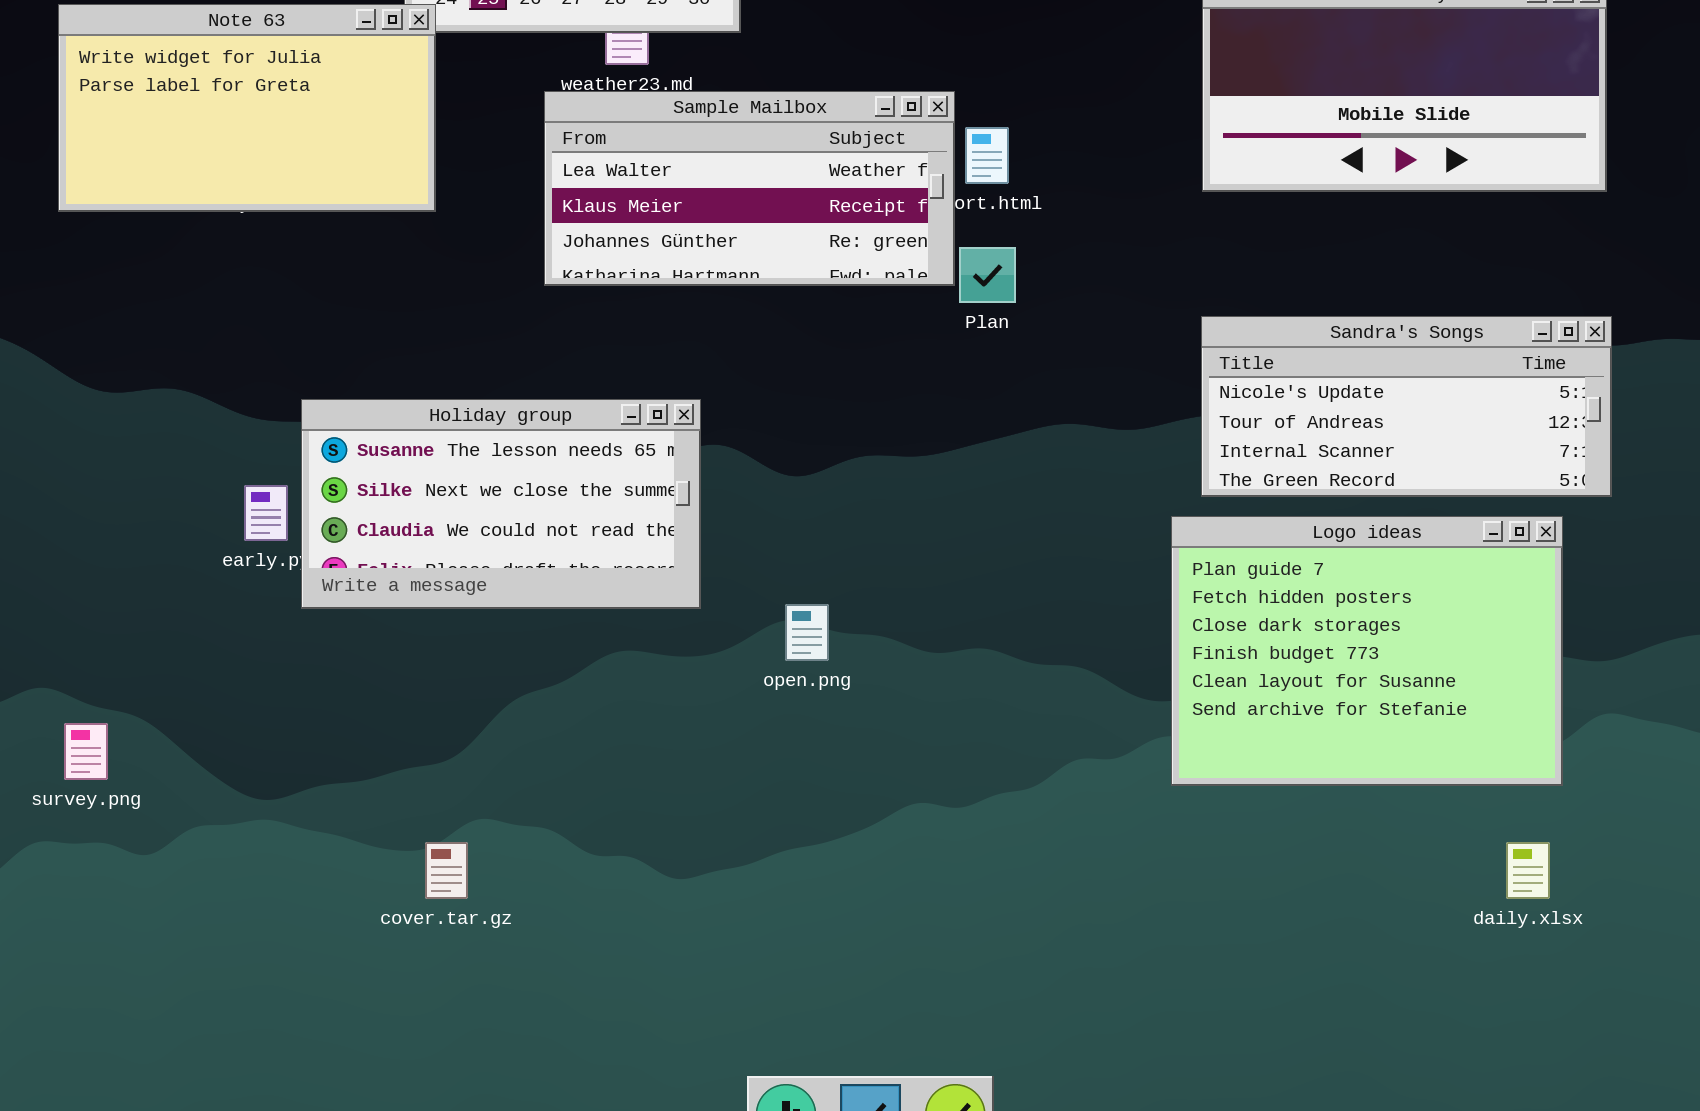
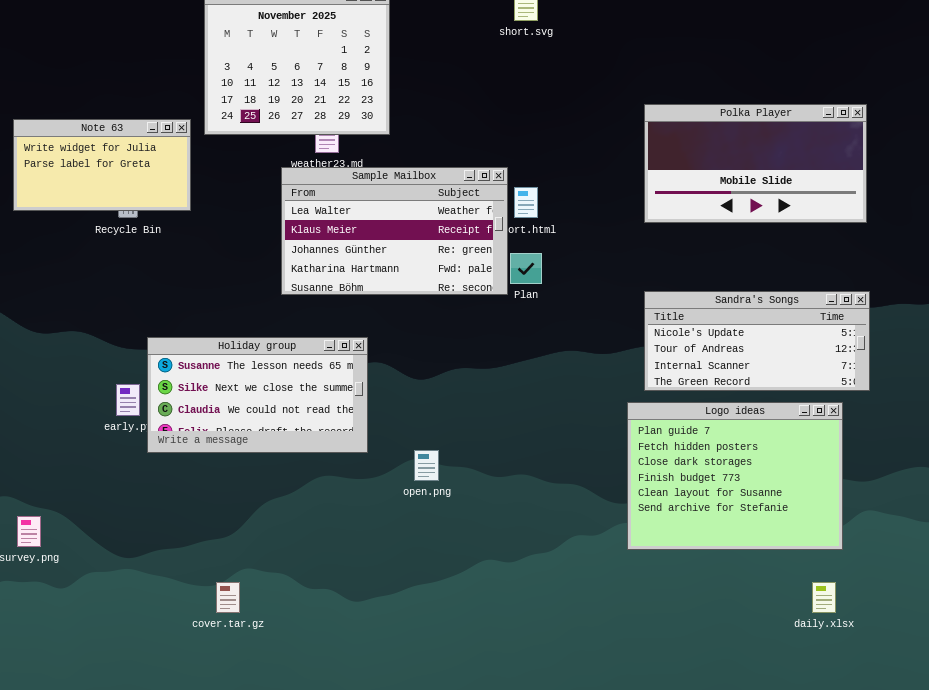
Note 63: [58,4,436,212] -> [13,119,191,211], resized
Sample Mailbox: [544,91,955,286] -> [281,167,508,295], resized

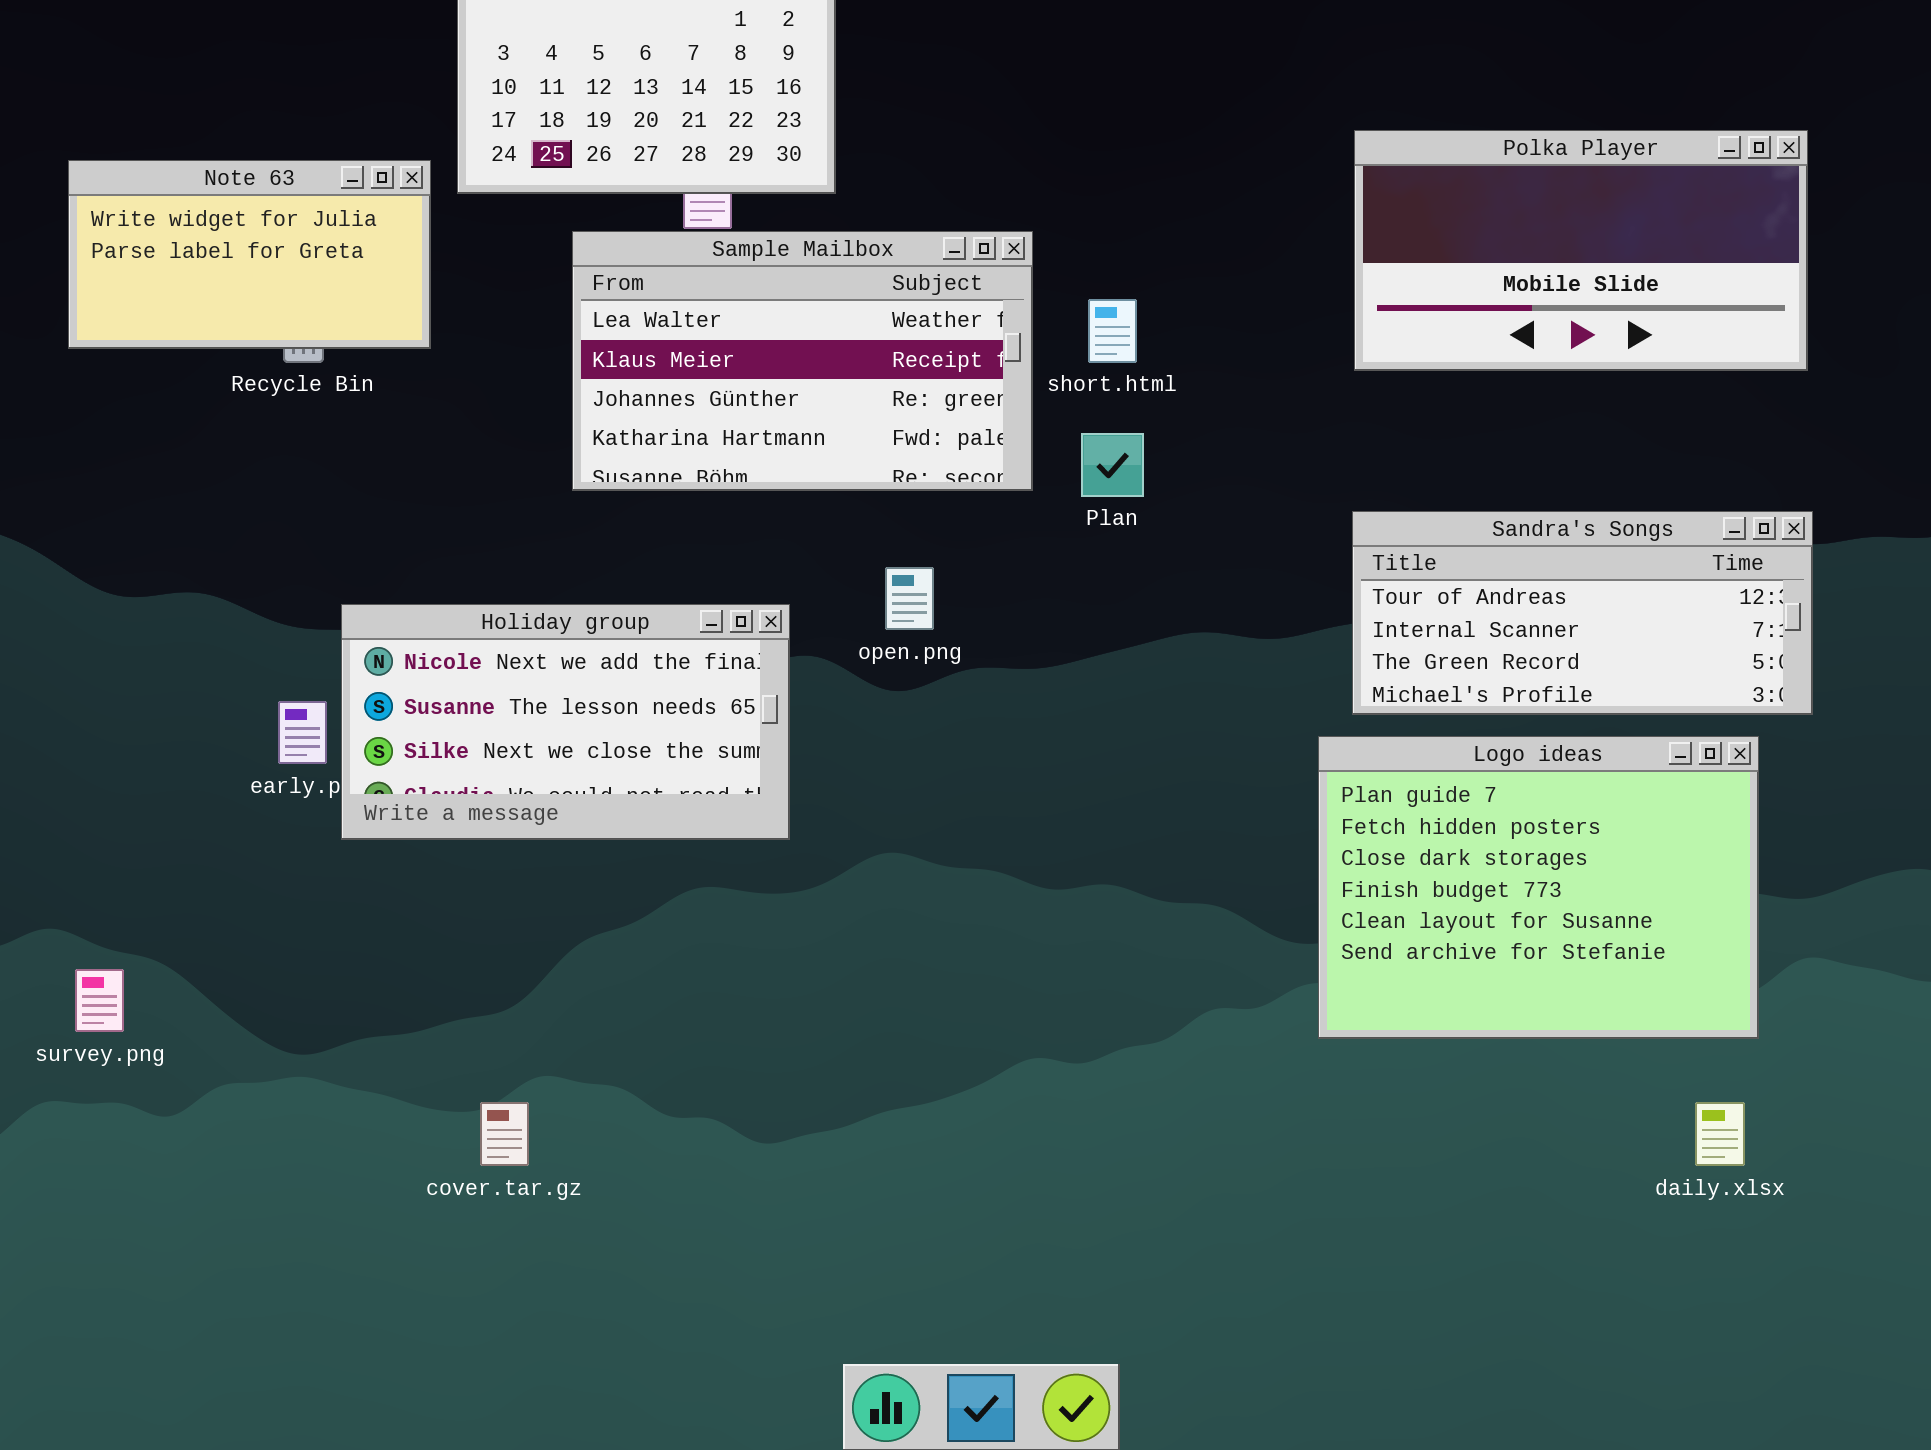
Sample Mailbox: [281,167,508,295] -> [572,231,1033,491], moved
Sandra's Songs: [644,291,870,391] -> [1352,511,1813,715], scrolled down 1 row
Holiday group: [147,337,368,453] -> [341,604,790,840], scrolled up 1 row
open.png: [414,450,439,481] -> [885,567,934,630], moved

